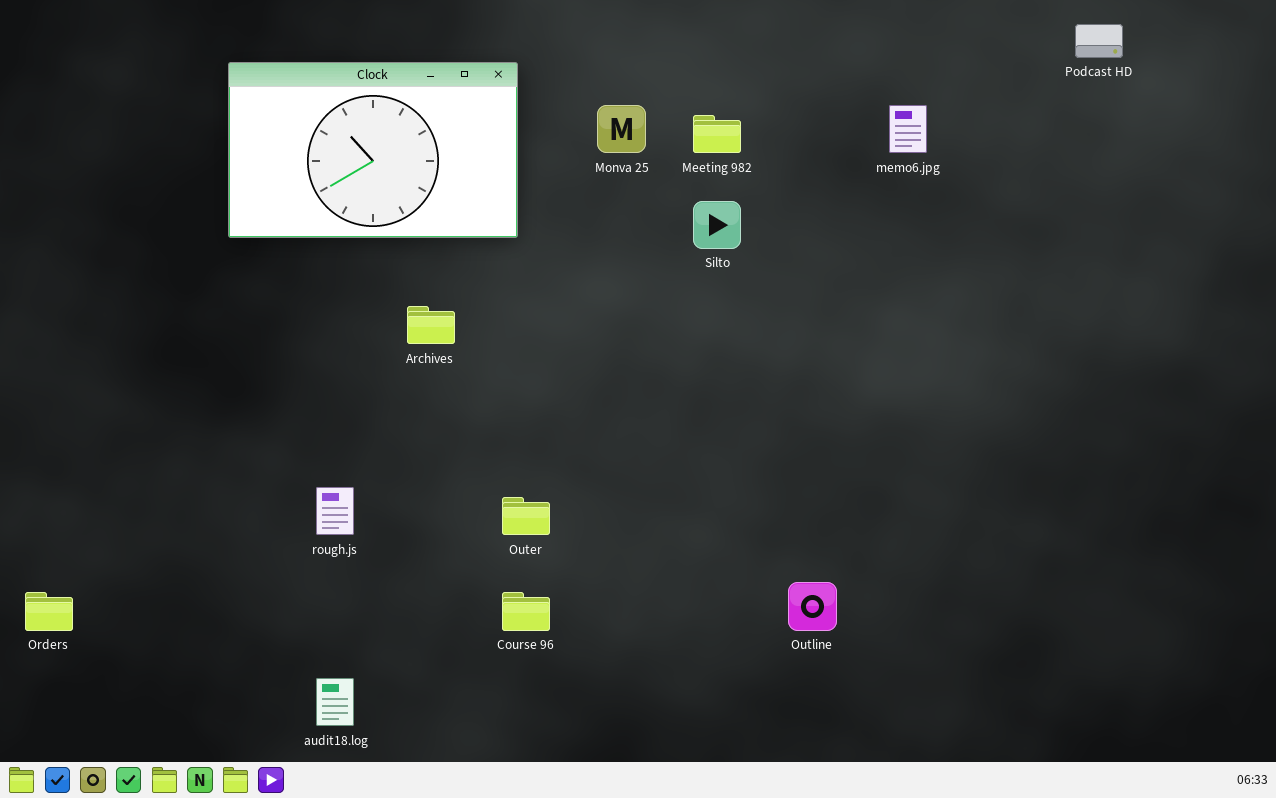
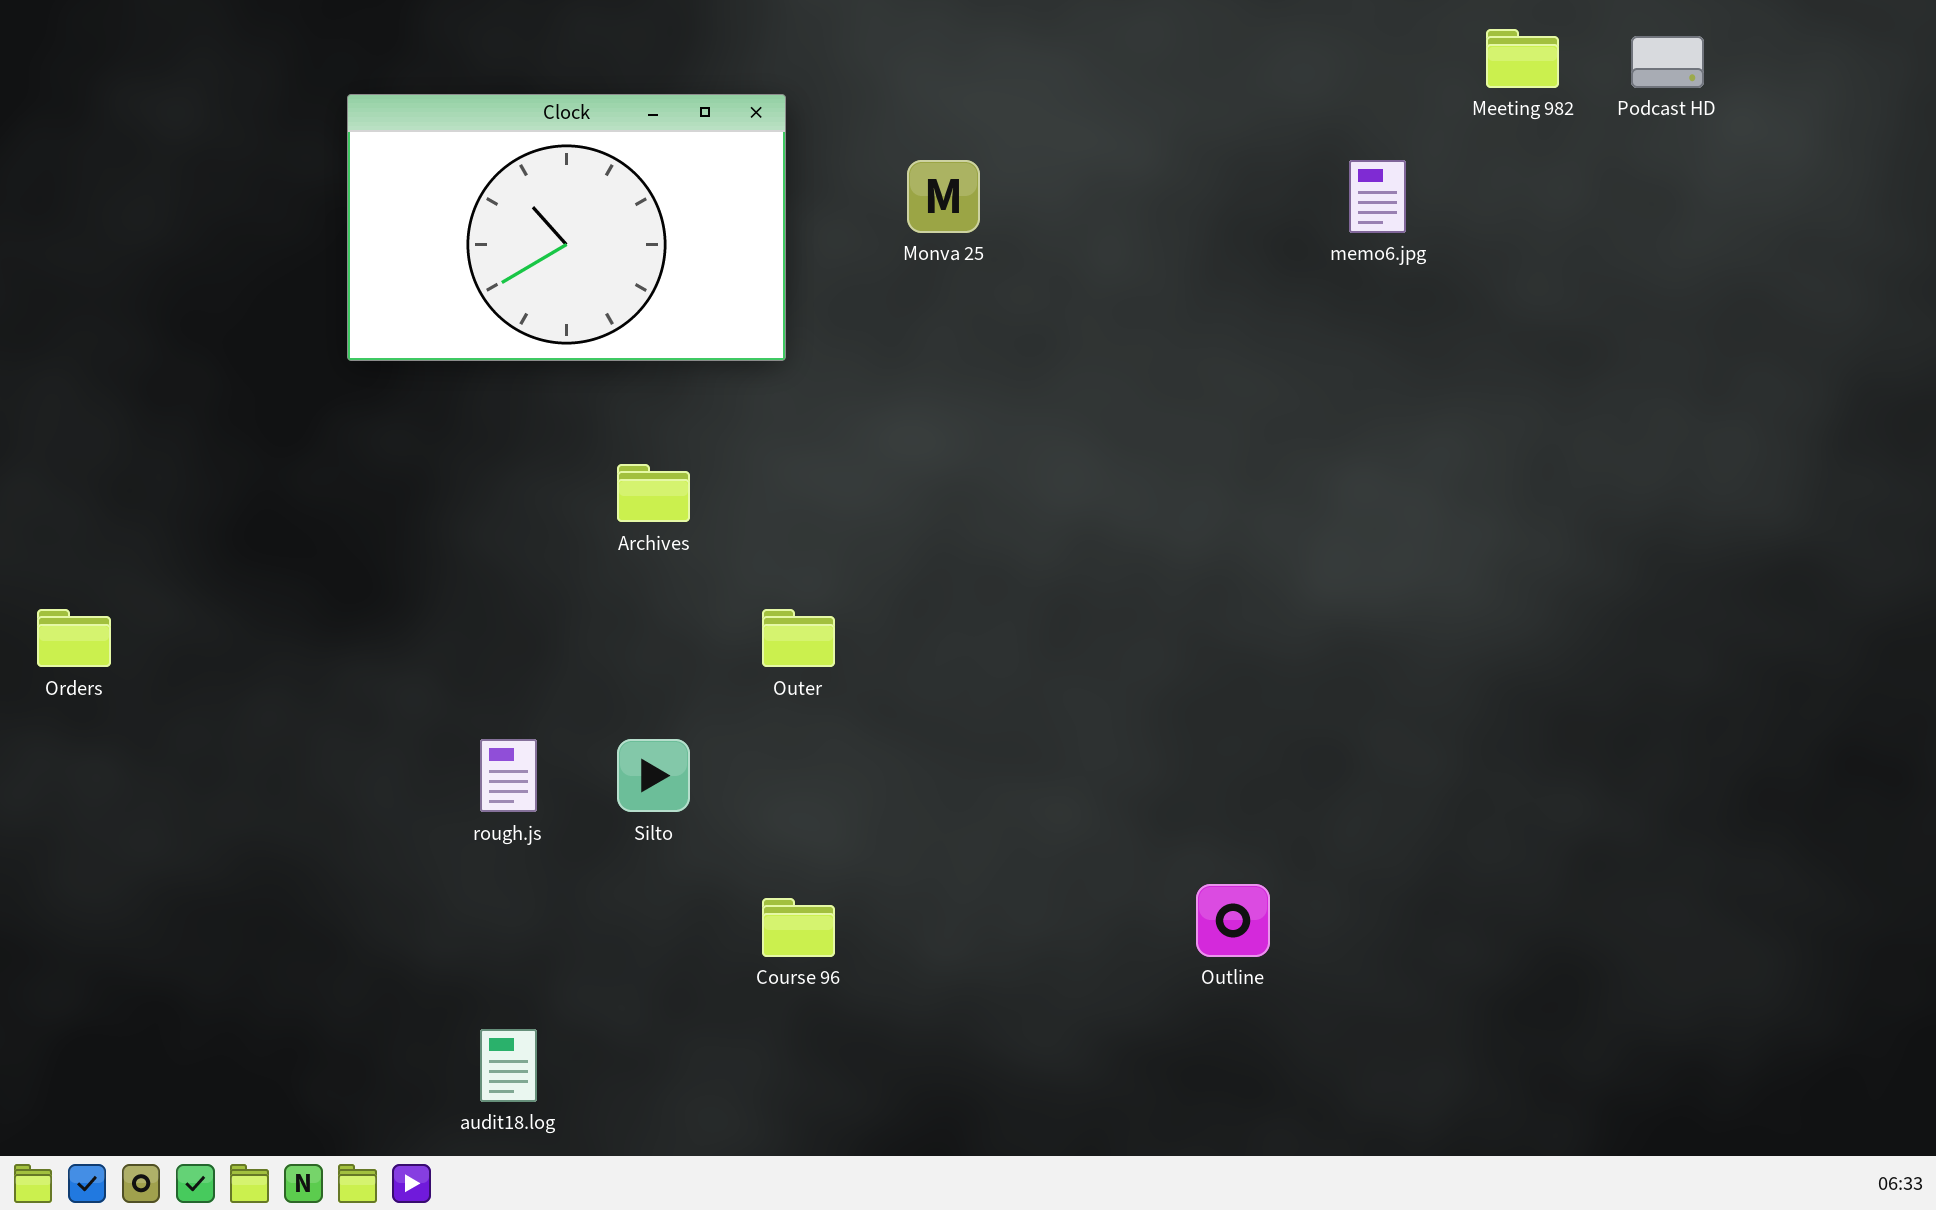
Meeting 982: [693,115,741,153] -> [1486,29,1559,88], moved
Silto: [693,201,741,249] -> [617,739,690,812], moved
Outer: [502,497,550,535] -> [762,609,835,667], moved
Orders: [25,592,73,631] -> [37,609,111,667], moved

